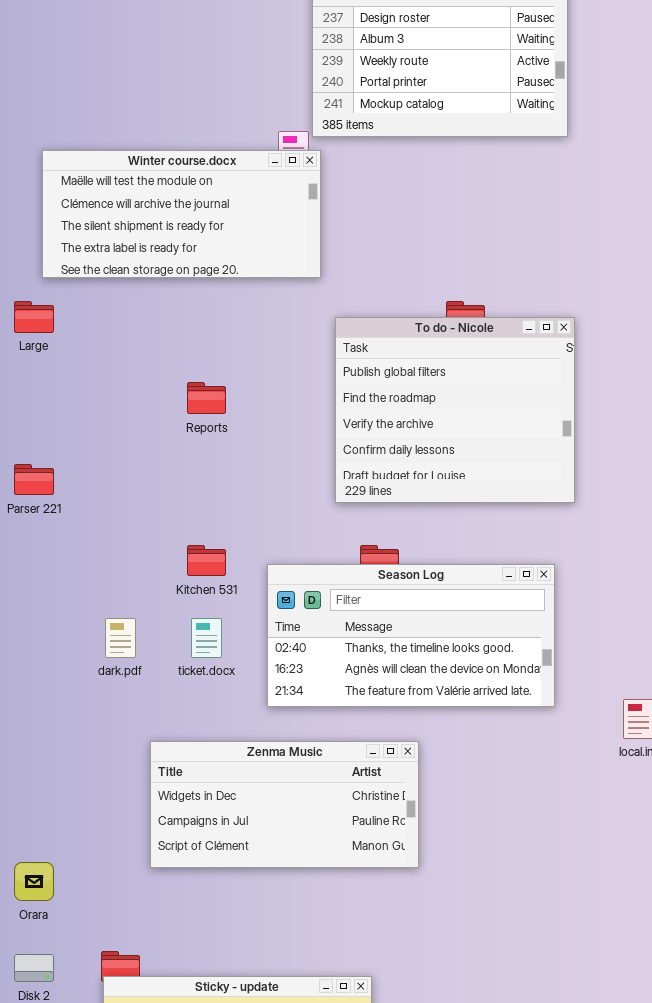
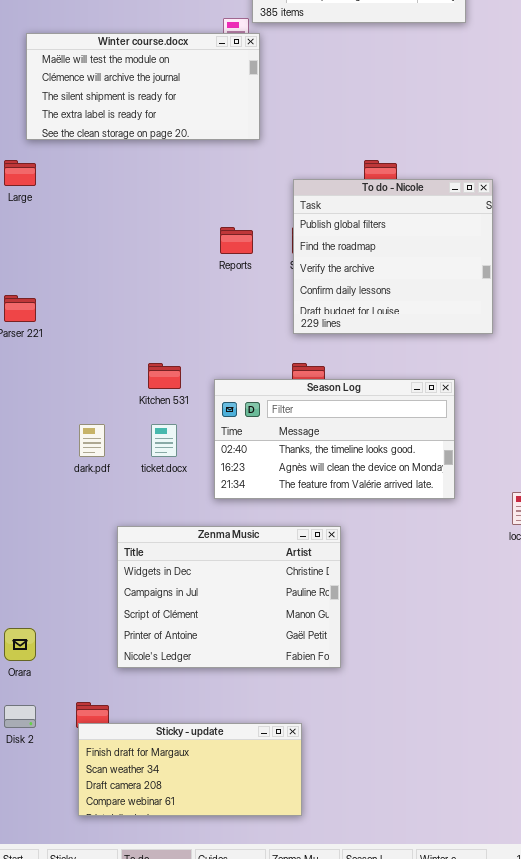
To do - Nicole: [335,317,575,503] -> [293,179,493,334], moved
Reports: [187,382,226,414] -> [220,227,253,254], moved
Zenma Music: [150,741,419,868] -> [117,526,341,668], resized

